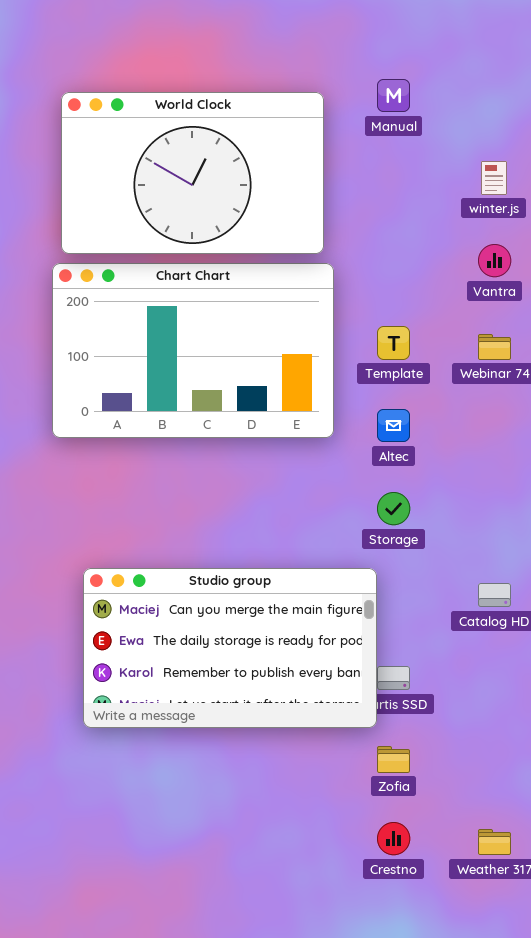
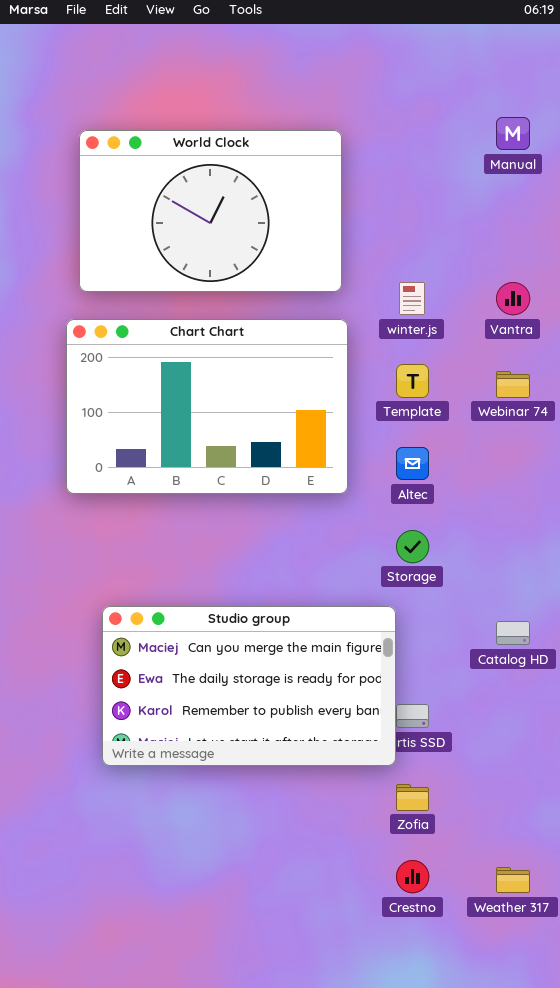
Manual: [377,79,410,112] -> [496,117,530,150], moved
winter.js: [481,161,507,195] -> [399,282,425,315], moved
Chart Chart: [52,263,334,438] -> [66,319,348,494], moved

